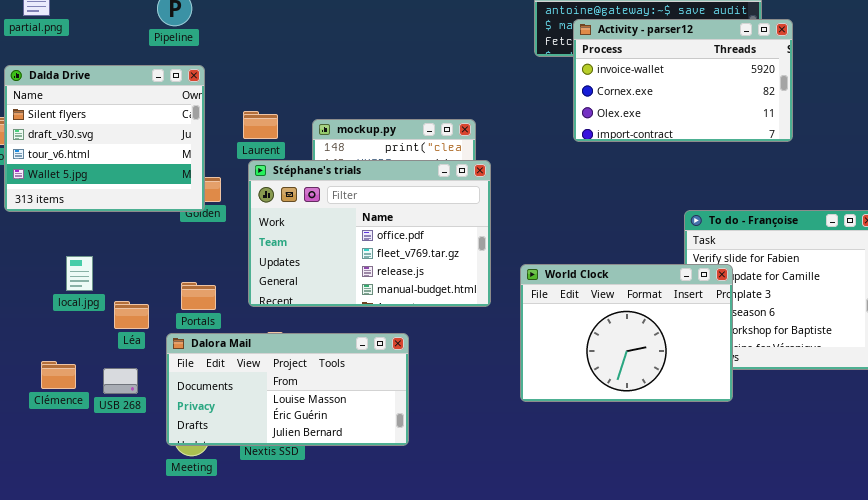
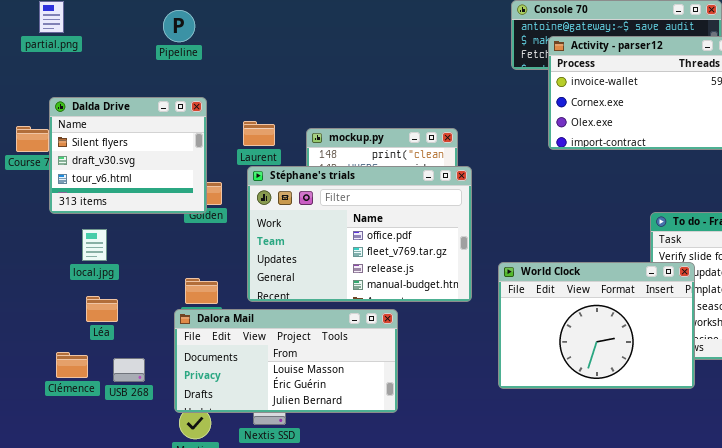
Dalda Drive: [4,65,205,212] -> [49,97,207,214], resized
local.jpg: [66,256,93,291] -> [82,229,107,261], moved
Léa: [114,301,149,329] -> [86,296,118,322], moved
Dalora Mail: [166,333,409,446] -> [174,309,398,413], moved

